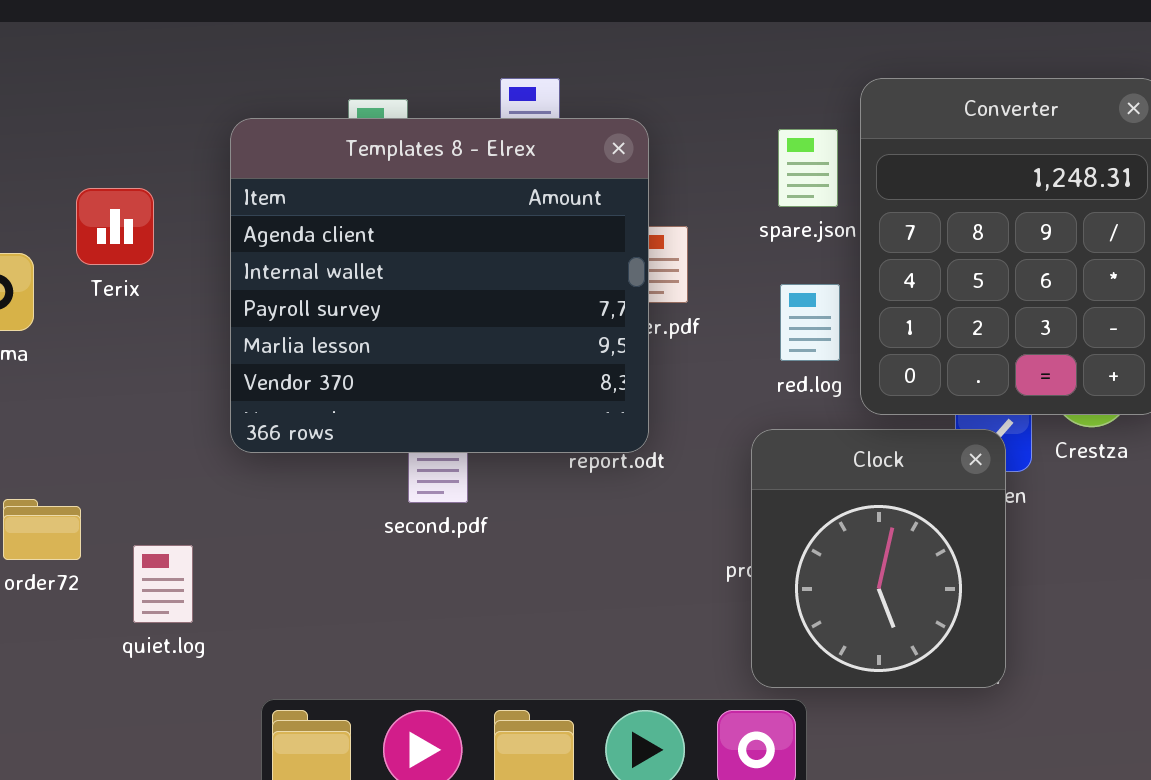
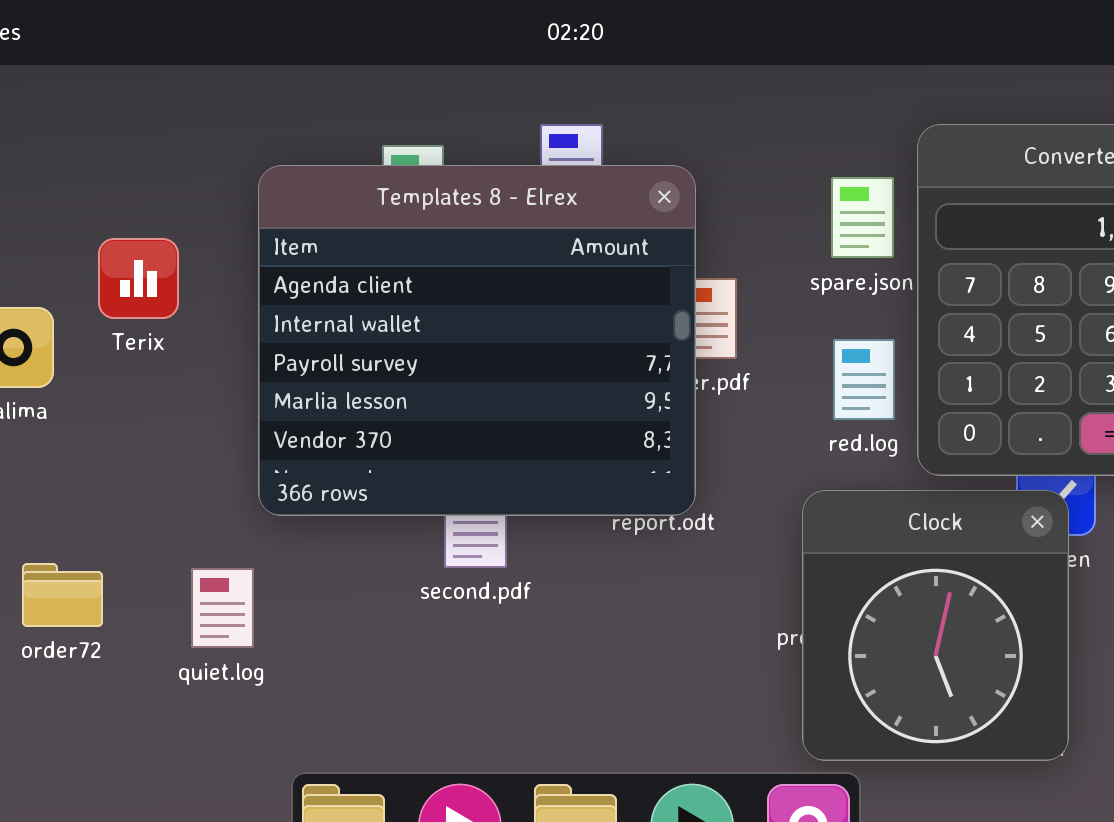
quiet.log: [133,545,193,623] -> [191,568,254,648], moved

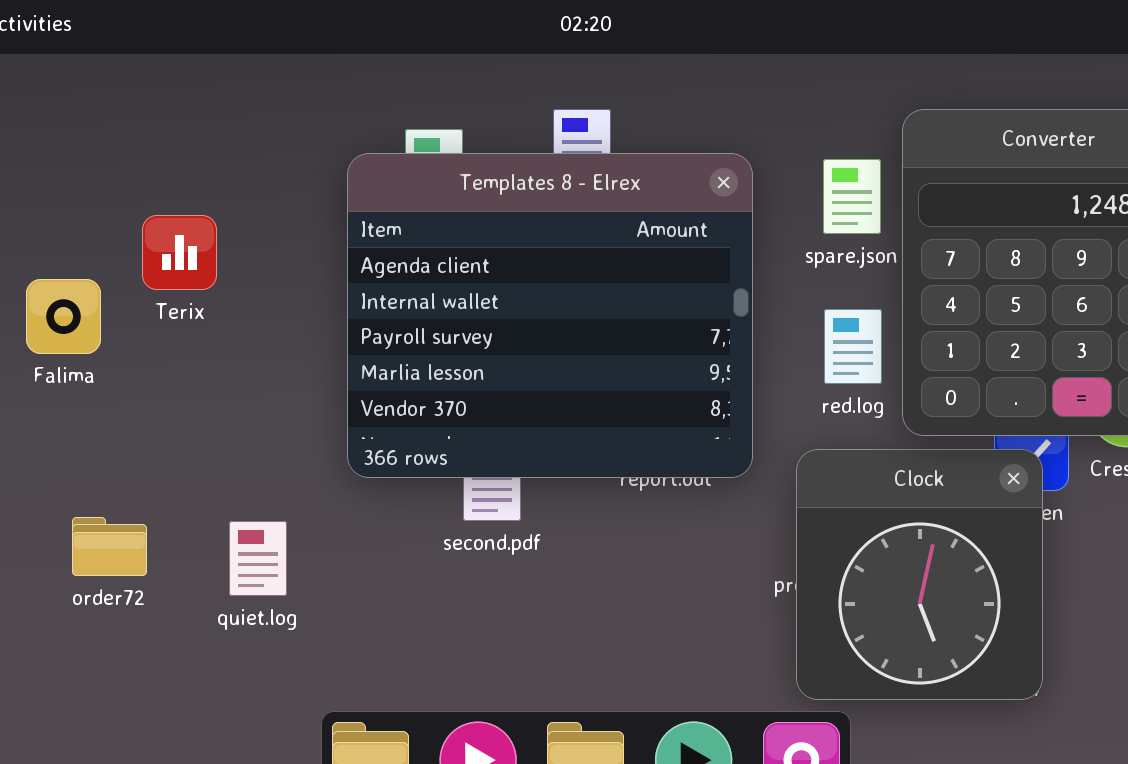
Templates 8 - Elrex: [258,165,696,516] -> [347,153,753,478], moved

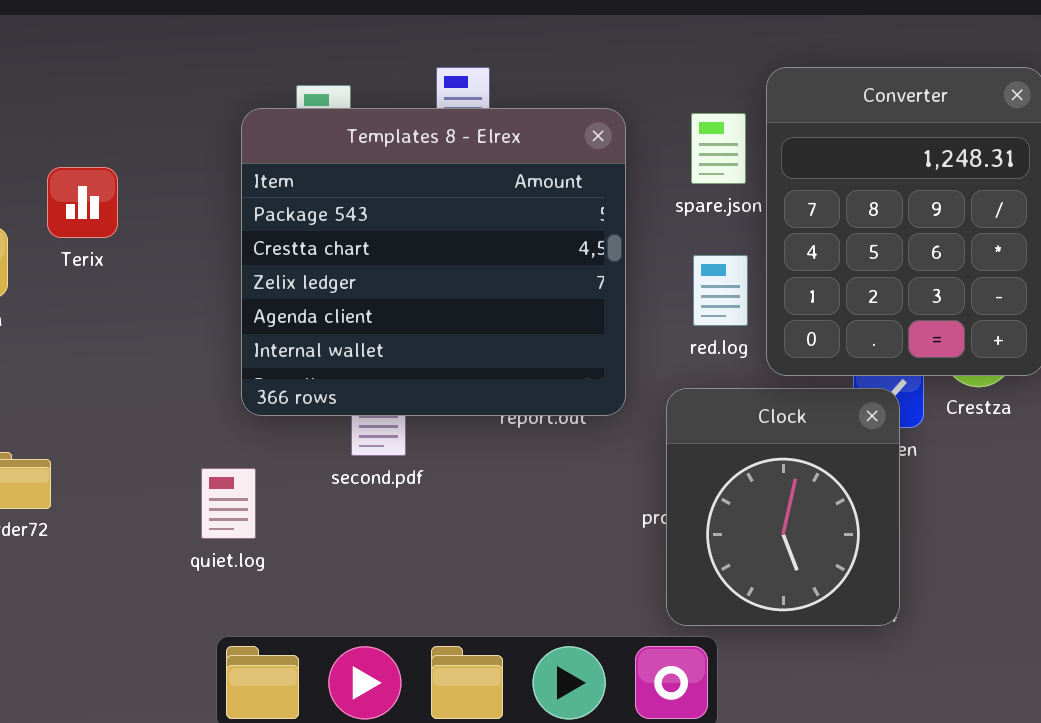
Templates 8 - Elrex: [347,153,753,478] -> [241,108,626,416], scrolled up 3 rows
quiet.log: [229,521,287,596] -> [201,468,256,539], moved

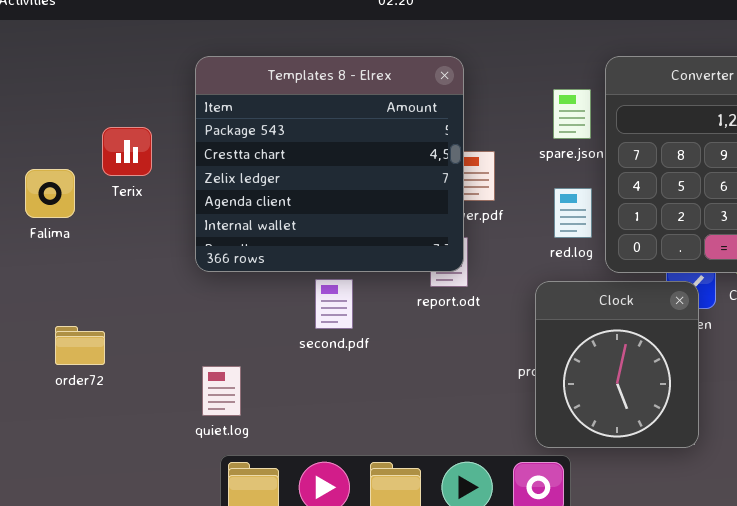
Templates 8 - Elrex: [241,108,626,416] -> [195,56,464,272], moved
quiet.log: [201,468,256,539] -> [202,366,241,416], moved

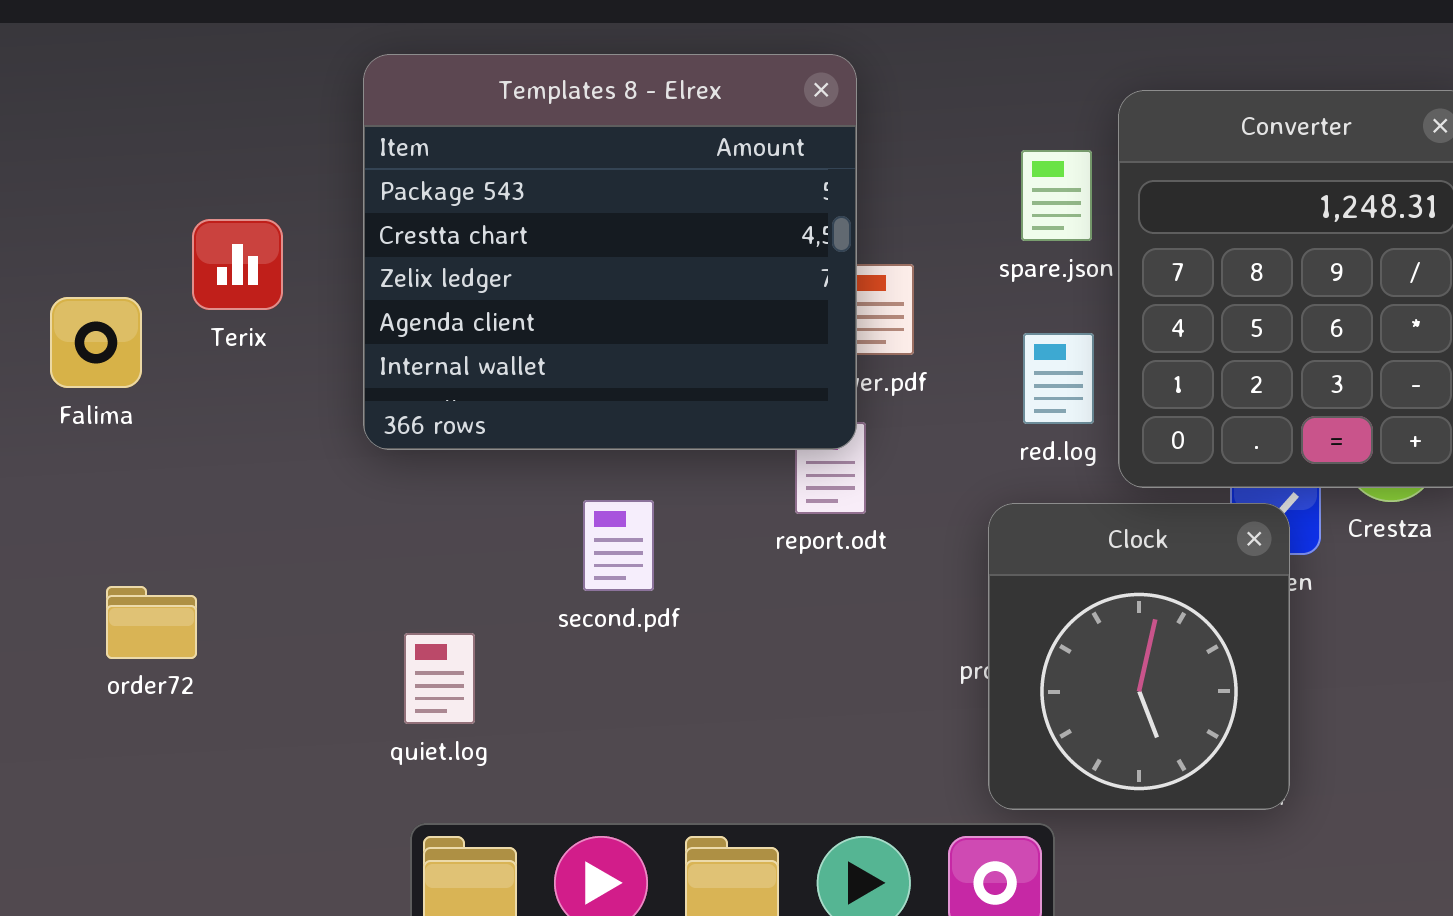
Templates 8 - Elrex: [195,56,464,272] -> [363,54,857,450], moved
quiet.log: [202,366,241,416] -> [404,633,475,724], moved

